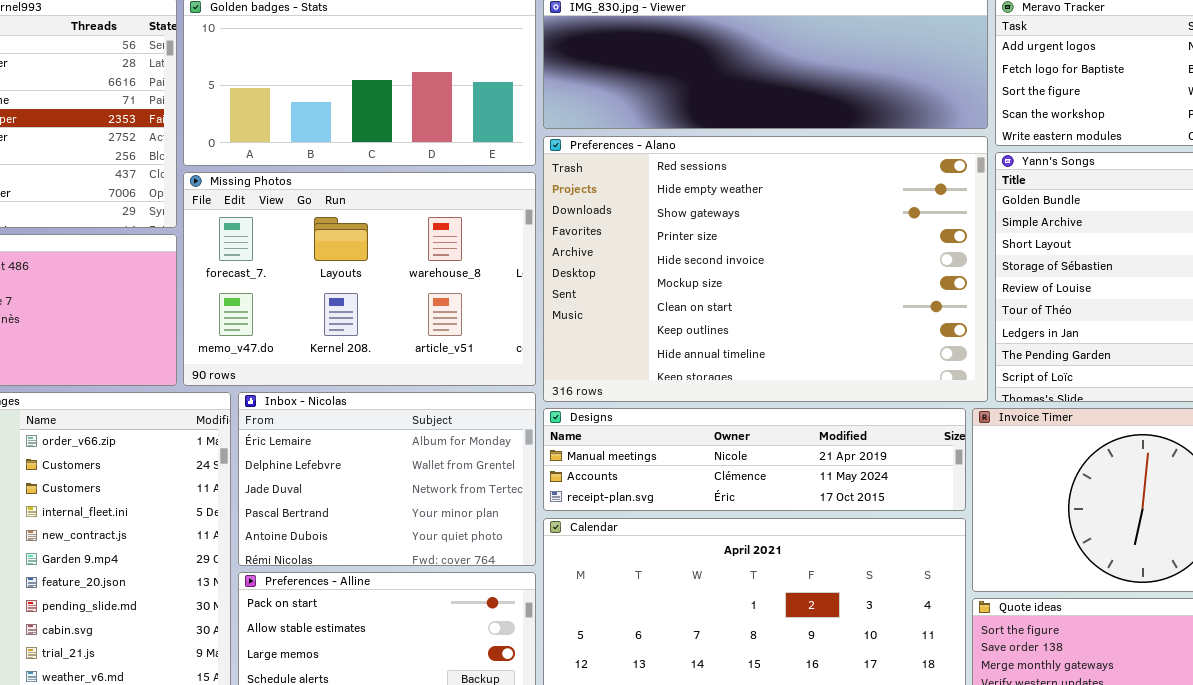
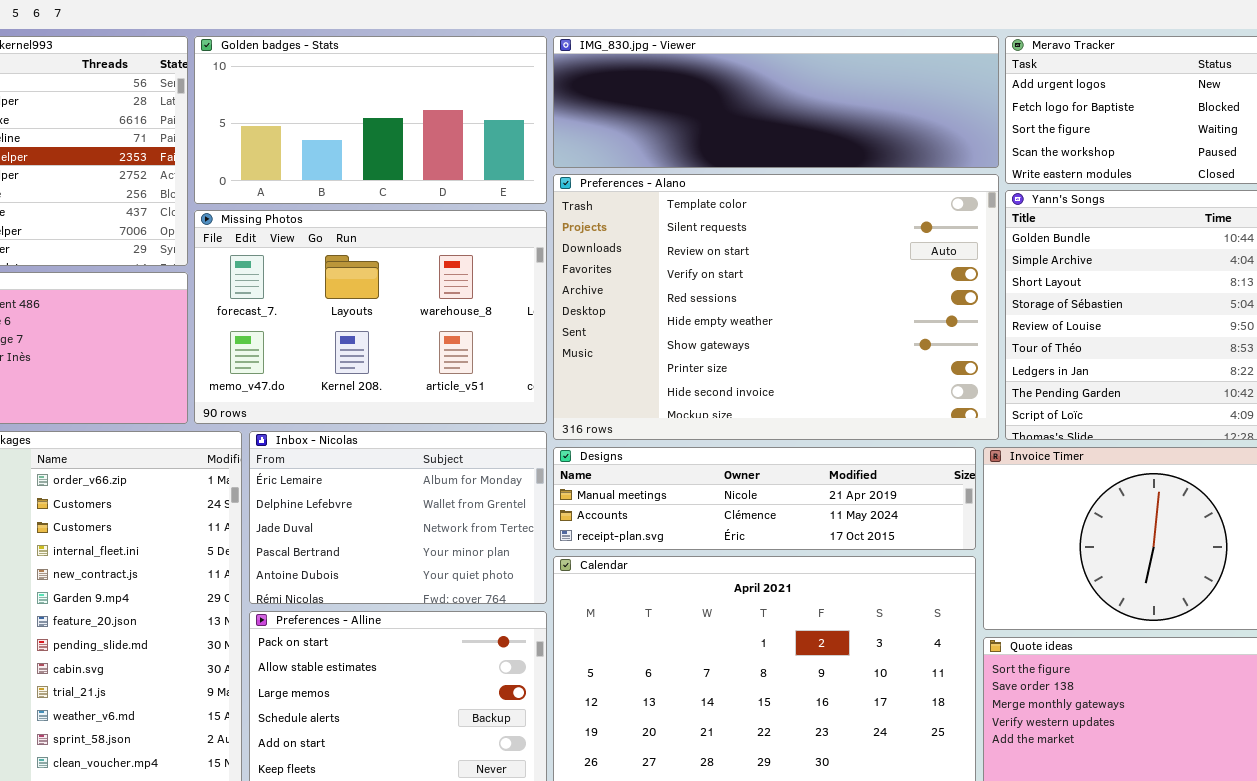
Preferences - Alano: [543,136,988,402] -> [553,174,999,440], scrolled up 4 rows

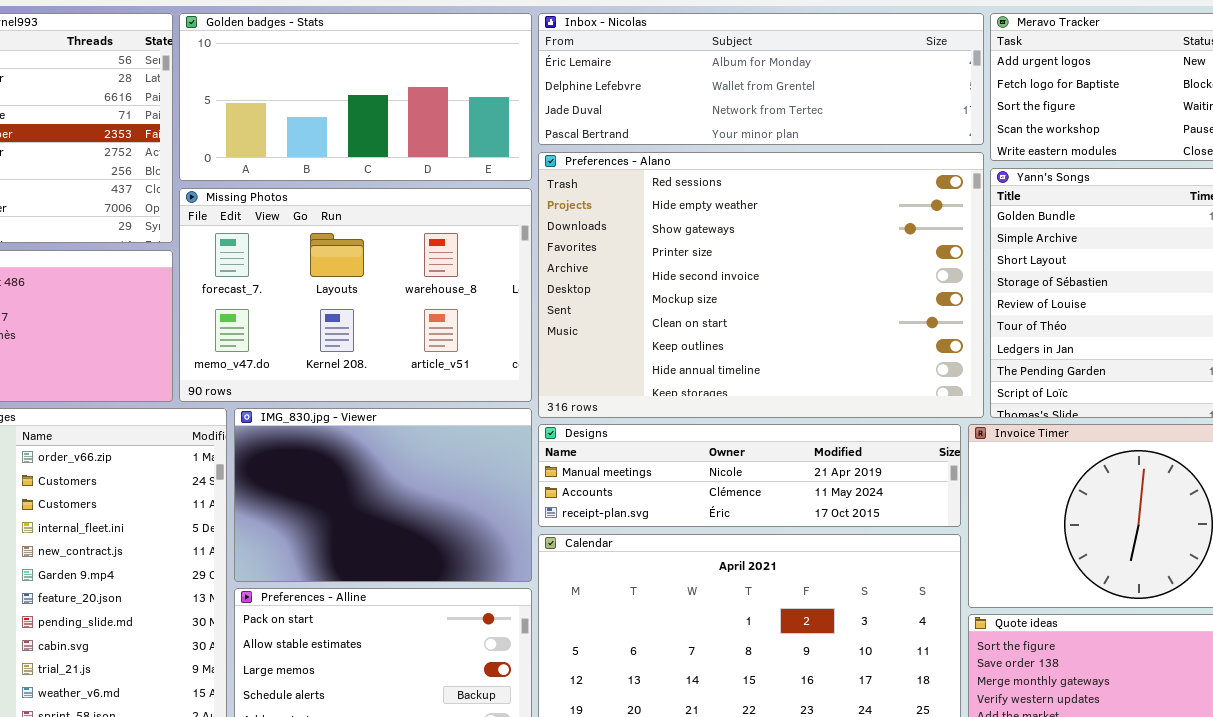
IMG_830.jpg - Viewer: [553,36,999,168] -> [234,408,532,582], moved, resized
Preferences - Alano: [553,174,999,440] -> [538,152,984,418], scrolled down 4 rows
Inbox - Nicolas: [249,431,547,604] -> [538,13,984,145], moved, resized

